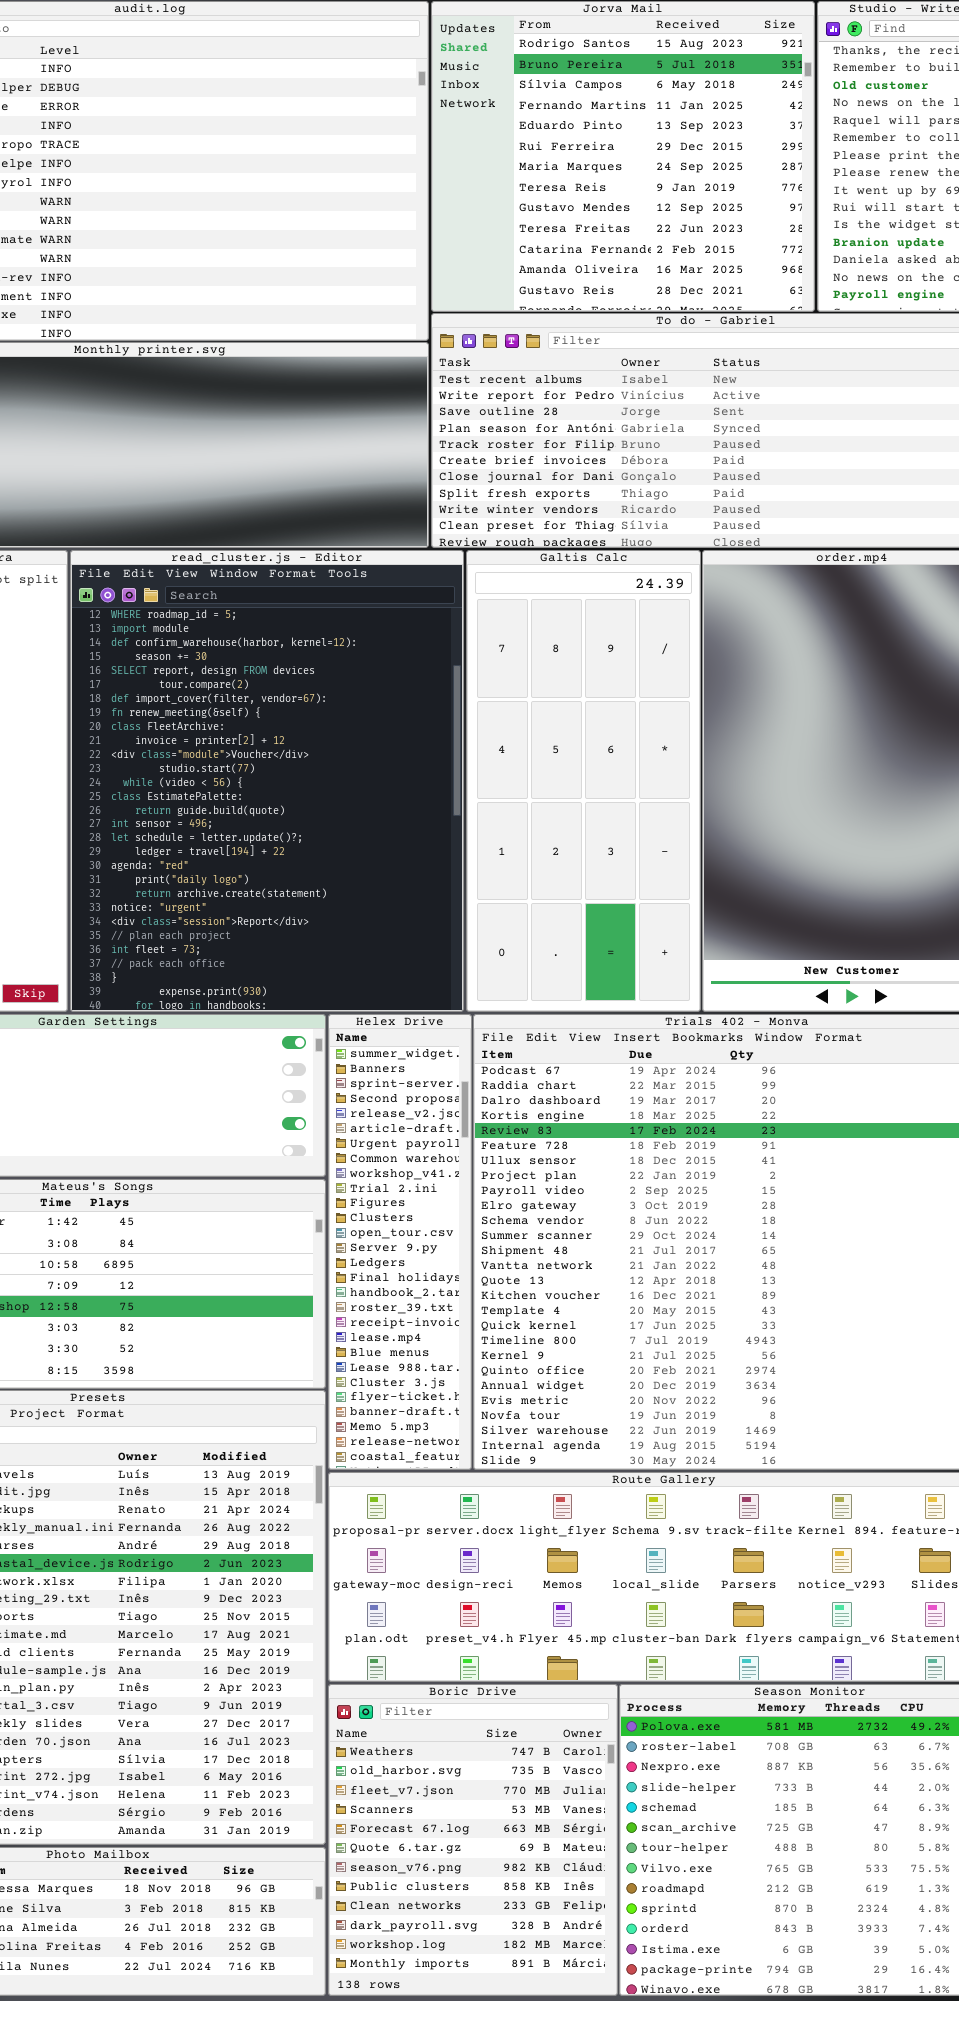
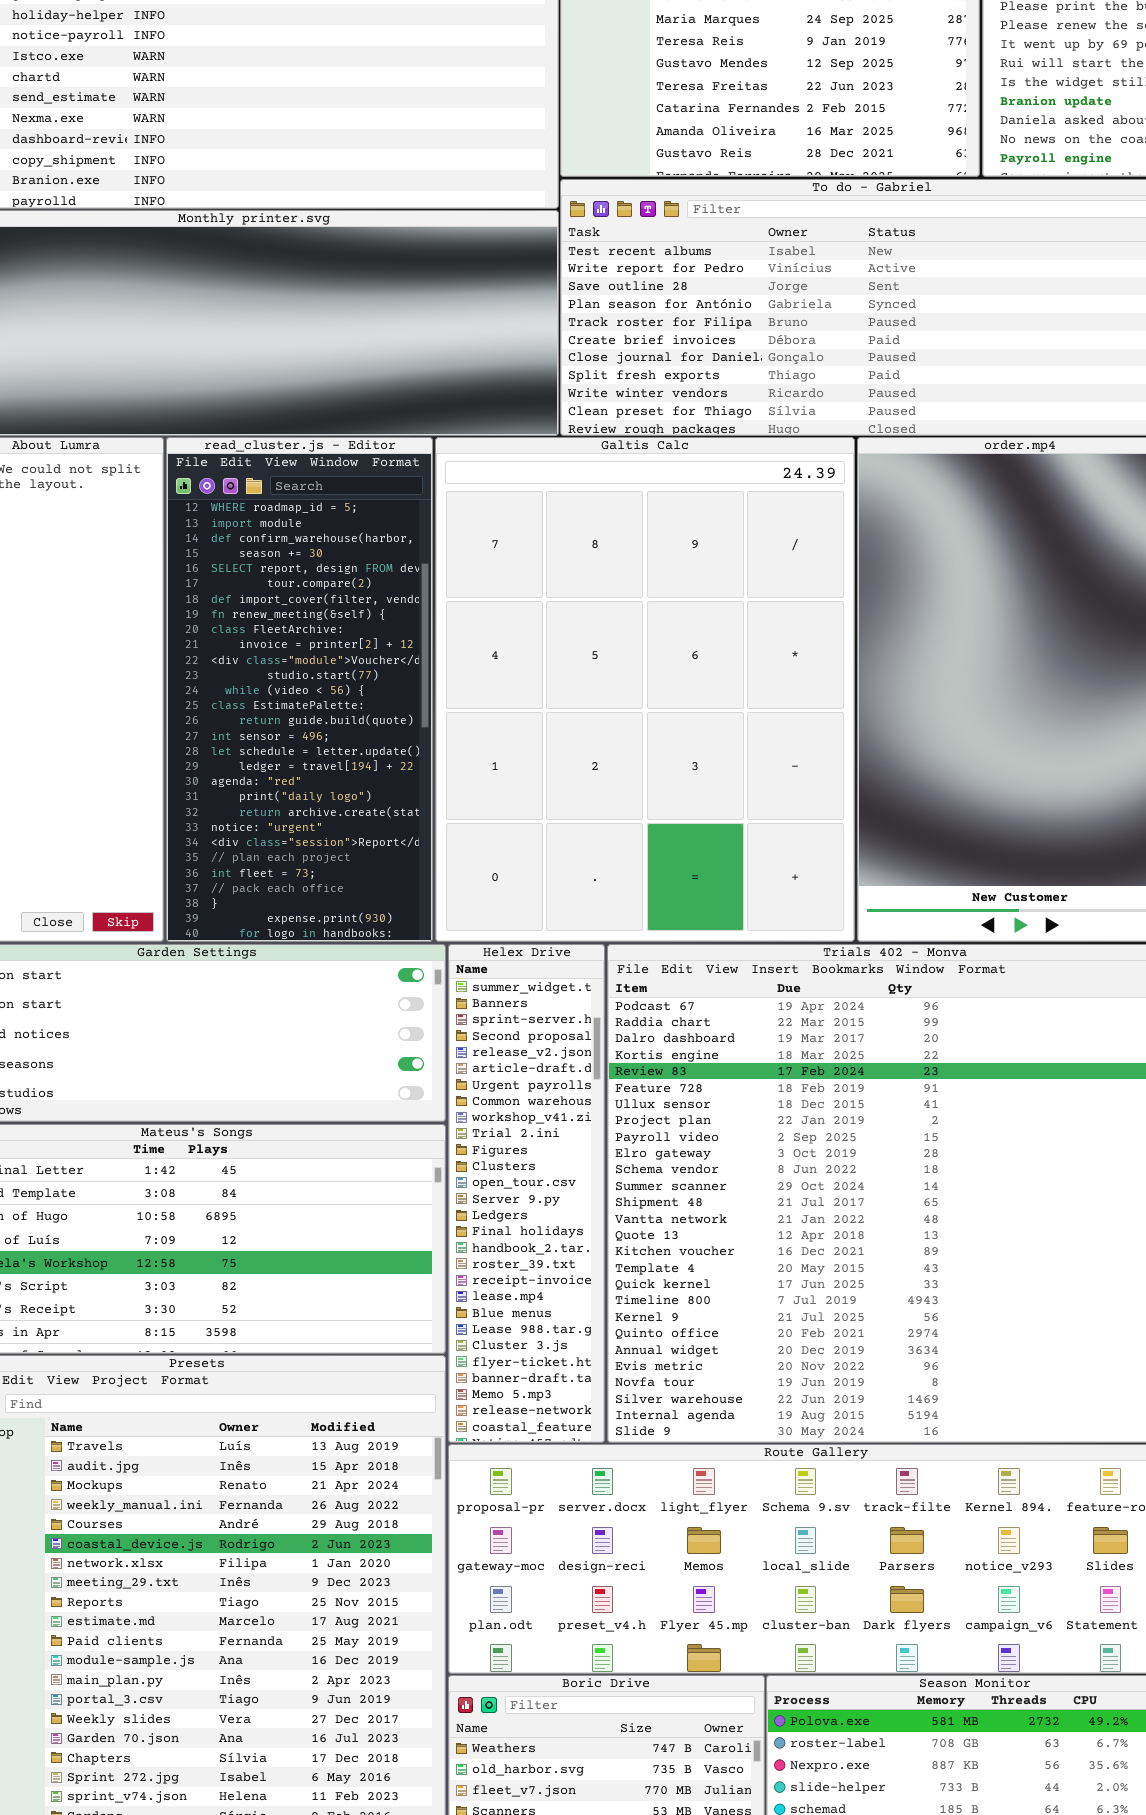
read_cluster.js - Editor: [70,550,464,1012] -> [166,437,433,942], resized
Galtis Calc: [466,550,701,1012] -> [435,437,855,942], resized

